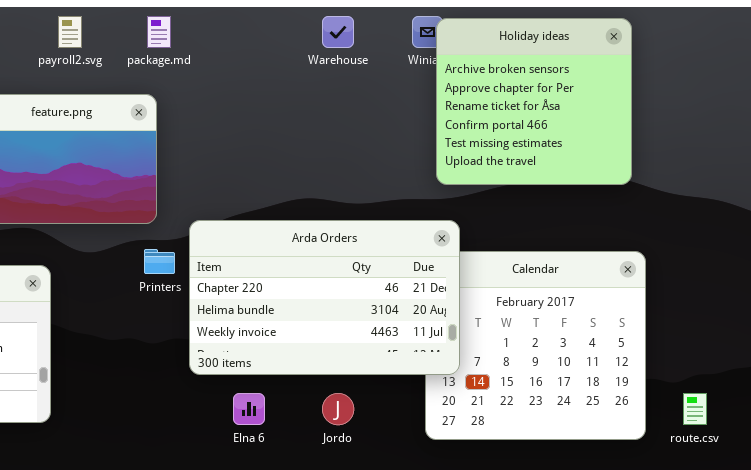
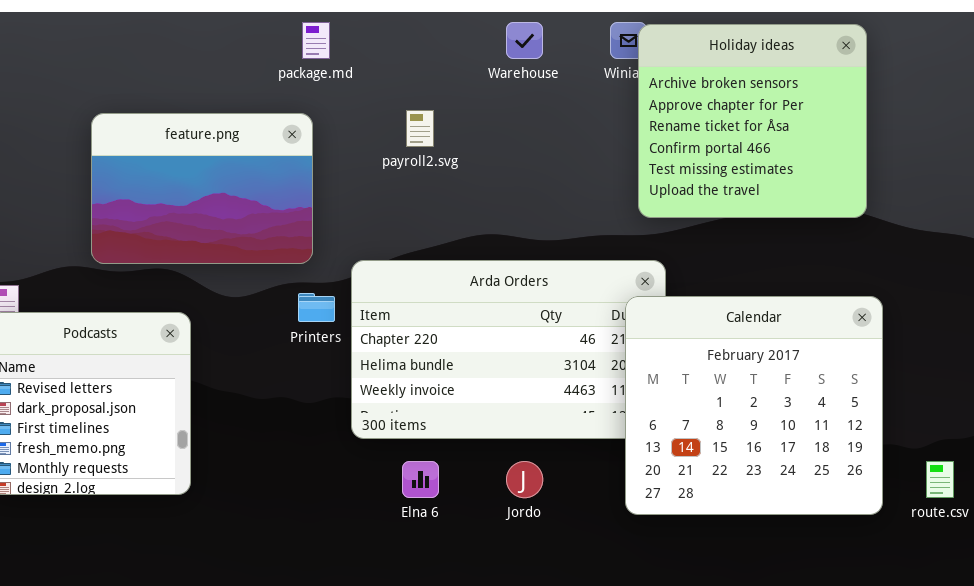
payroll2.svg: [58,16,82,48] -> [406,110,434,147], moved
Calendar: [425,251,646,440] -> [625,296,883,515], raised

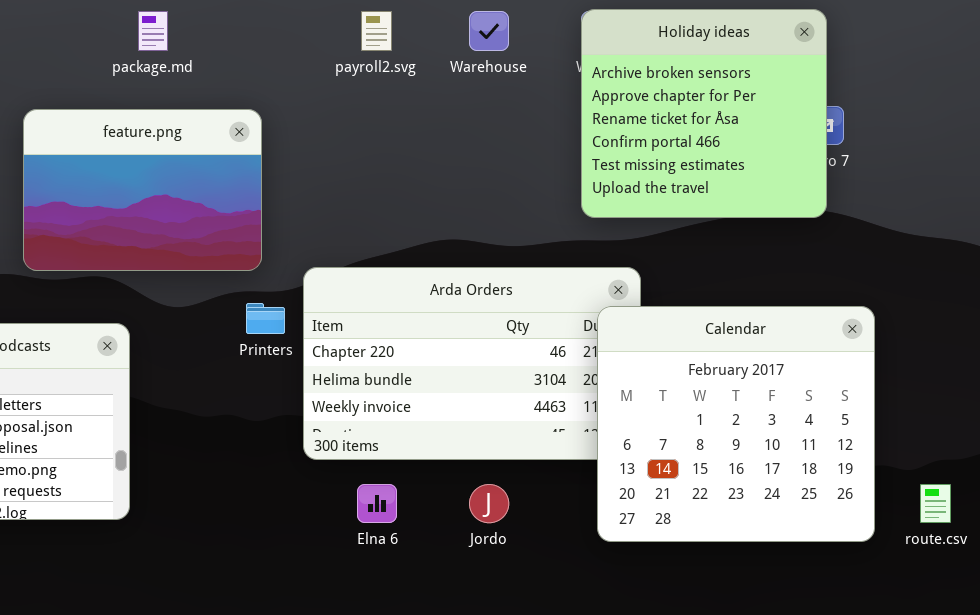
package.md: [302,22,330,59] -> [138,11,168,51], moved
Holiday ideas: [638,24,867,218] -> [581,9,827,218], moved
payroll2.svg: [406,110,434,147] -> [361,11,392,51], moved

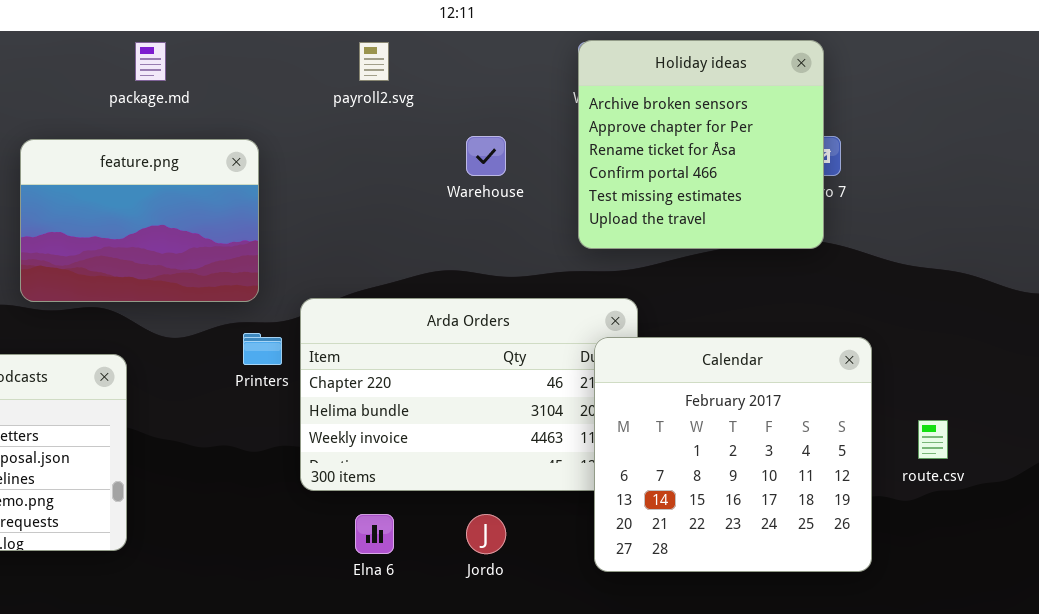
Warehouse: [469,11,509,51] -> [466,136,506,176], moved
route.csv: [920,484,951,523] -> [918,420,948,459], moved

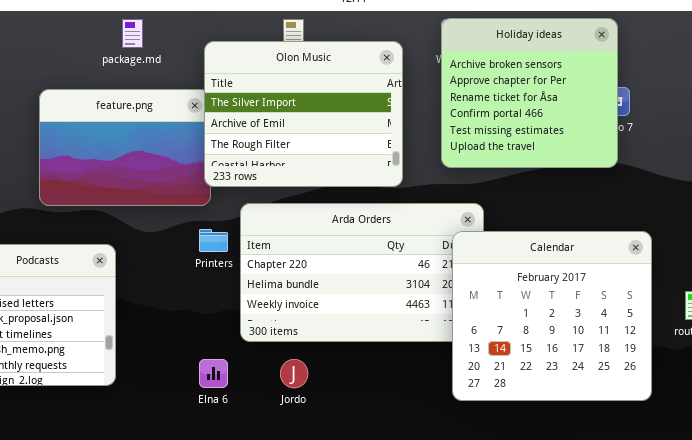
Olon Music: none -> [204,41,403,187], opened
Elna 6: [355,514,394,554] -> [199,359,228,388], moved
Jordo: [466,514,506,554] -> [280,359,308,388], moved

